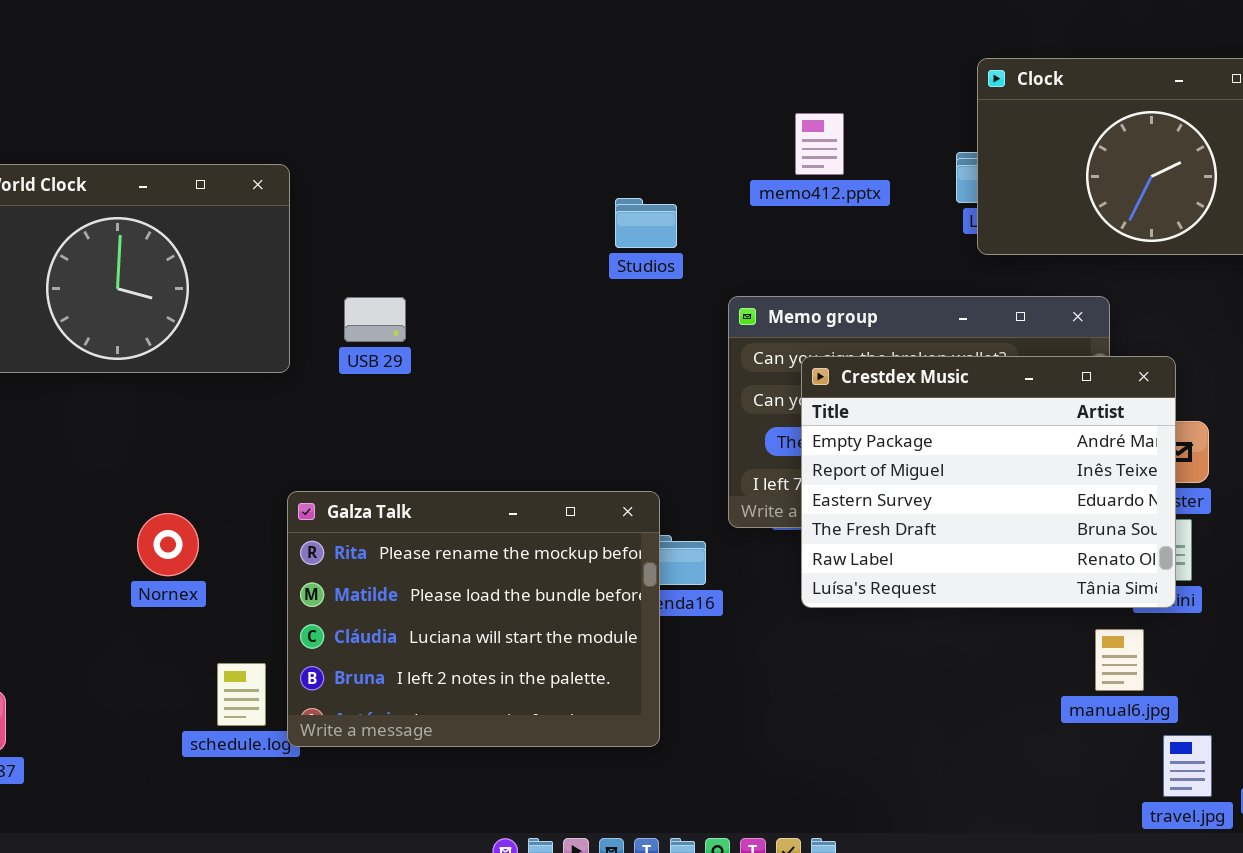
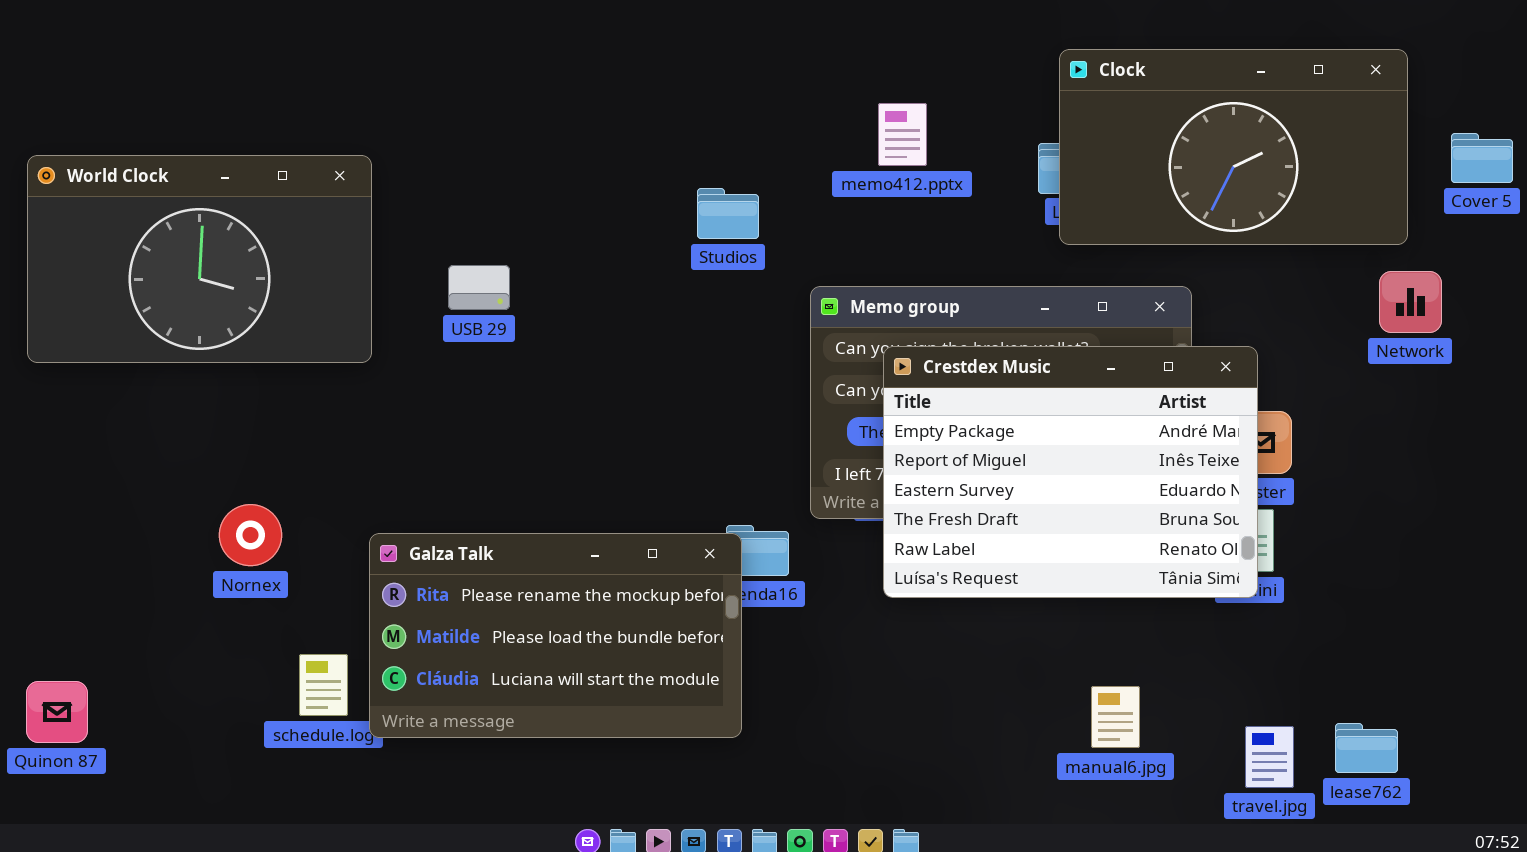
USB 29: [344,297,406,342] -> [448,265,510,310], moved
Galza Talk: [287,491,660,747] -> [369,533,742,738], resized
manual6.jpg: [1095,629,1144,691] -> [1091,686,1140,748], moved

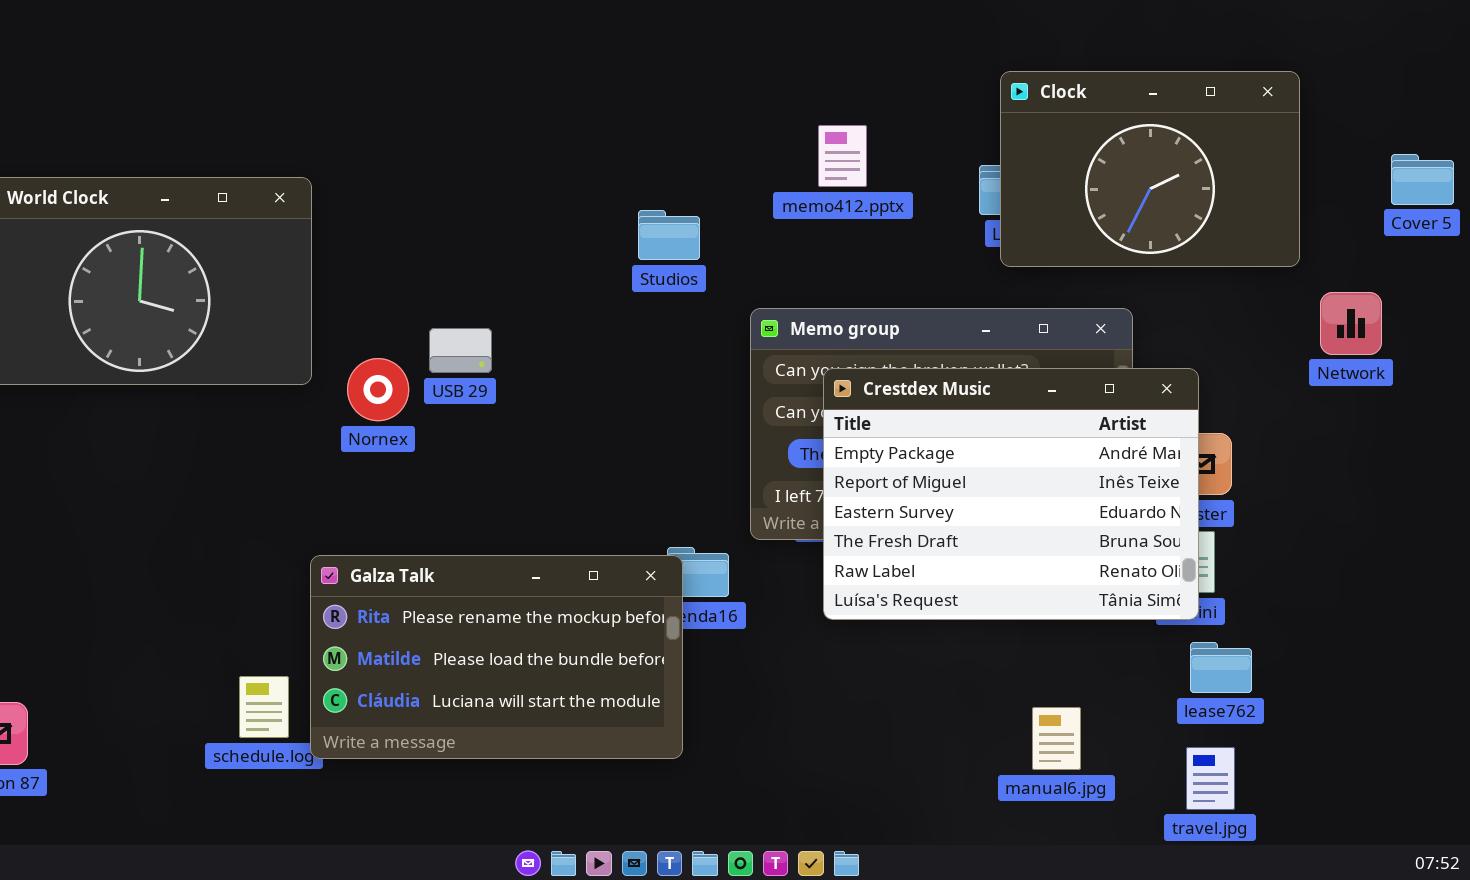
Clock: [1059,49,1408,245] -> [1000,71,1300,267], resized
USB 29: [448,265,510,310] -> [429,328,492,373], moved
Nornex: [219,504,282,566] -> [347,358,409,421], moved
lease762: [1335,723,1398,773] -> [1190,642,1252,693], moved

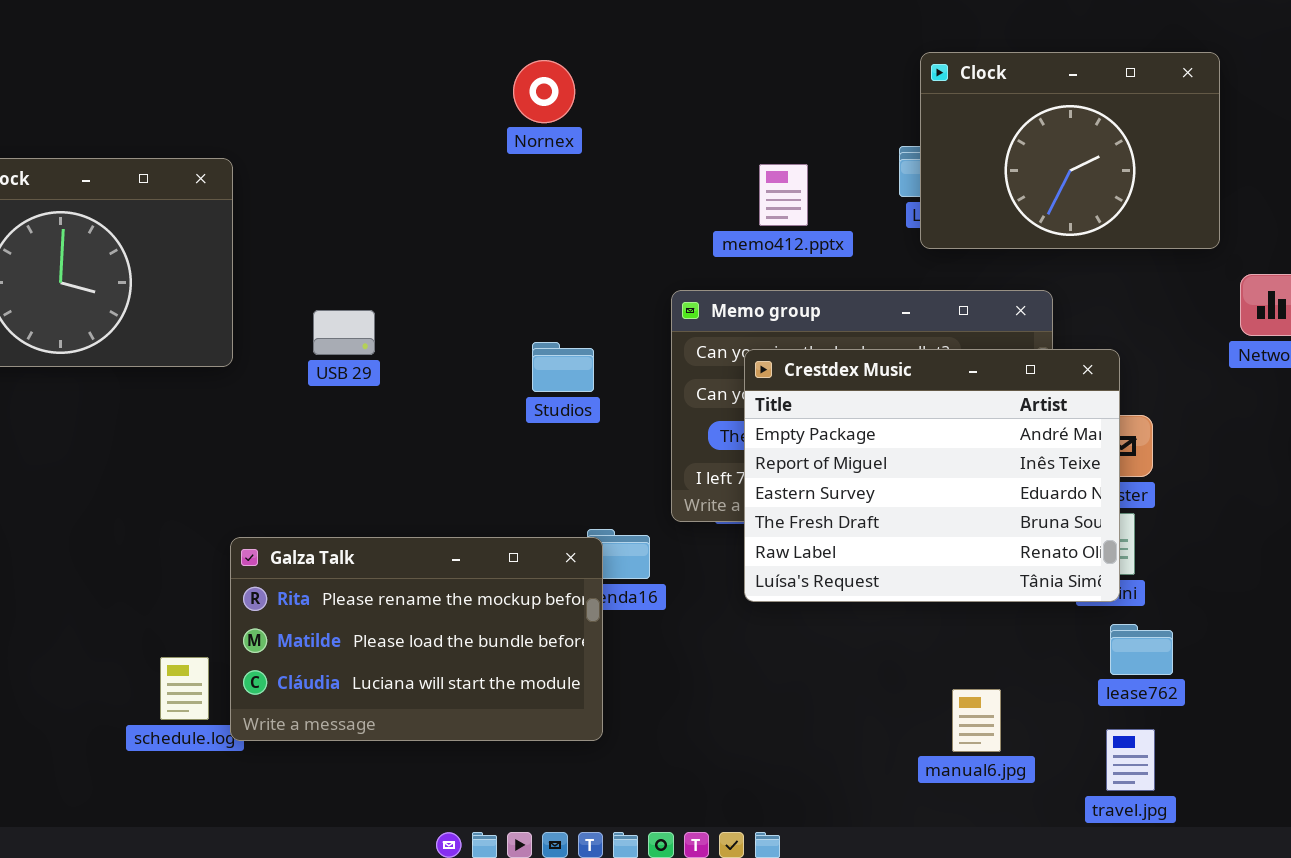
memo412.pptx: [818,125,867,187] -> [759,164,808,226], moved
Studios: [638,210,700,260] -> [532,342,594,392], moved
USB 29: [429,328,492,373] -> [313,310,375,355], moved
Nornex: [347,358,409,421] -> [513,60,575,123], moved

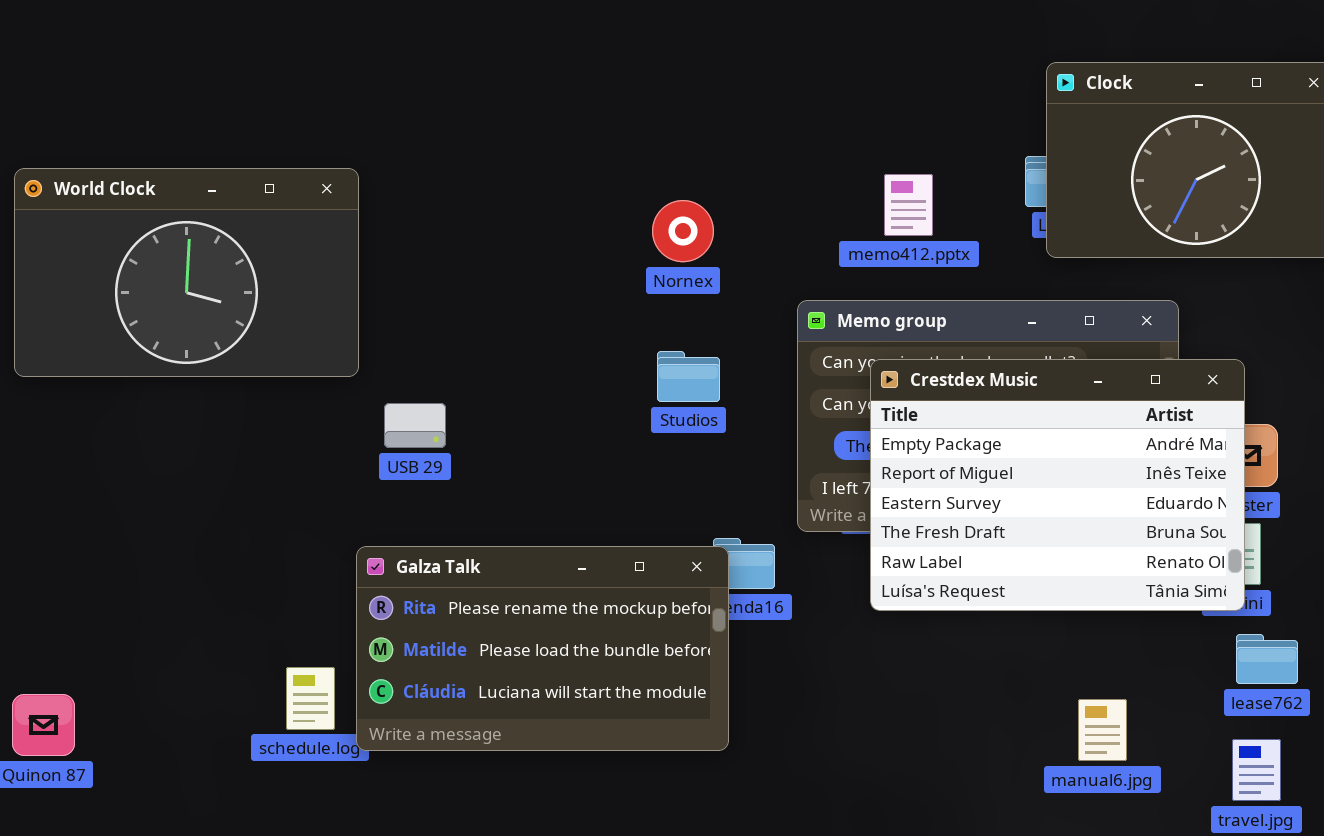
Nornex: [513,60,575,123] -> [652,200,714,262], moved
USB 29: [313,310,375,355] -> [384,403,446,448], moved

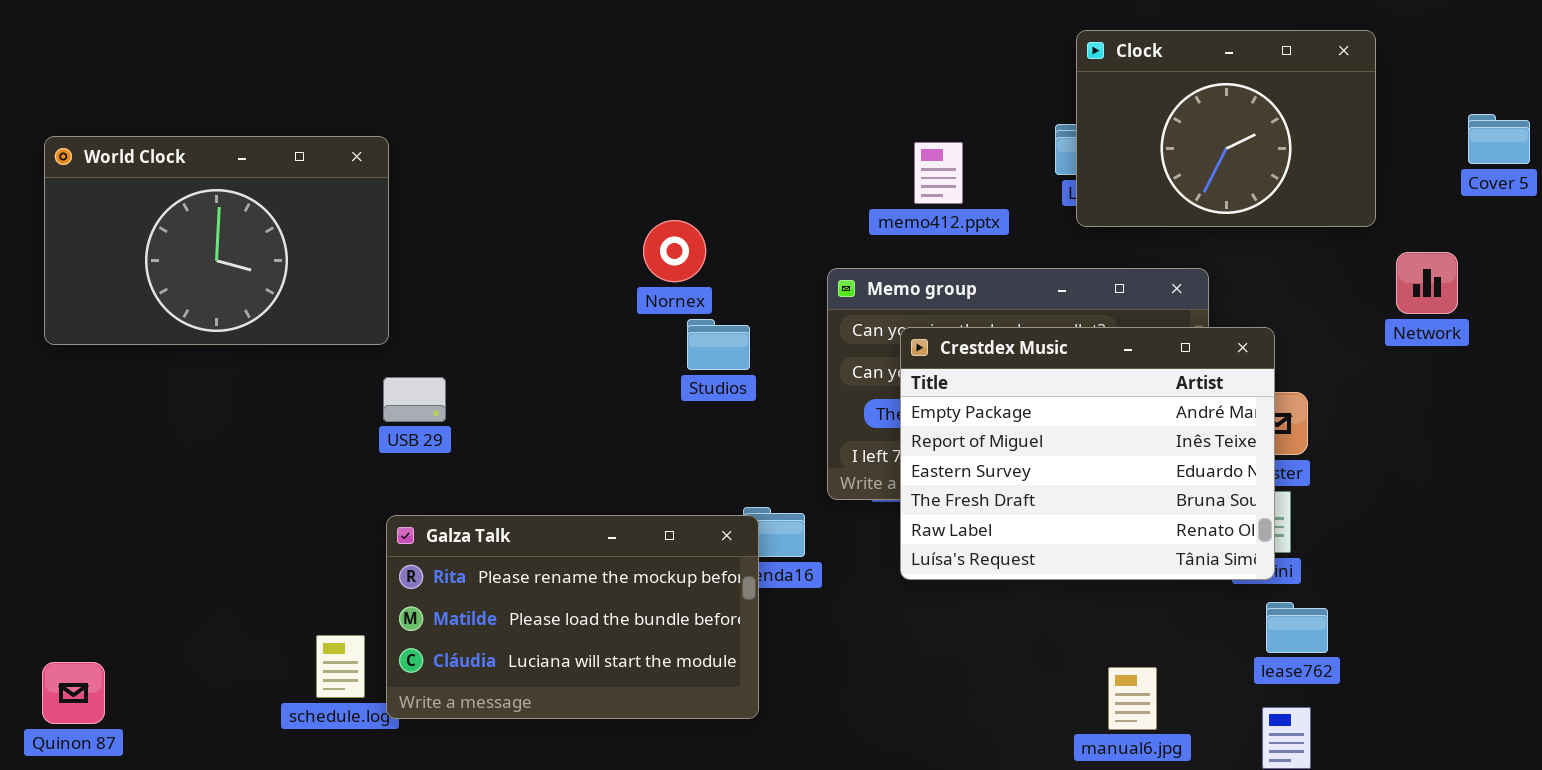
Nornex: [652,200,714,262] -> [643,220,706,282], moved
USB 29: [384,403,446,448] -> [383,377,446,422], moved

